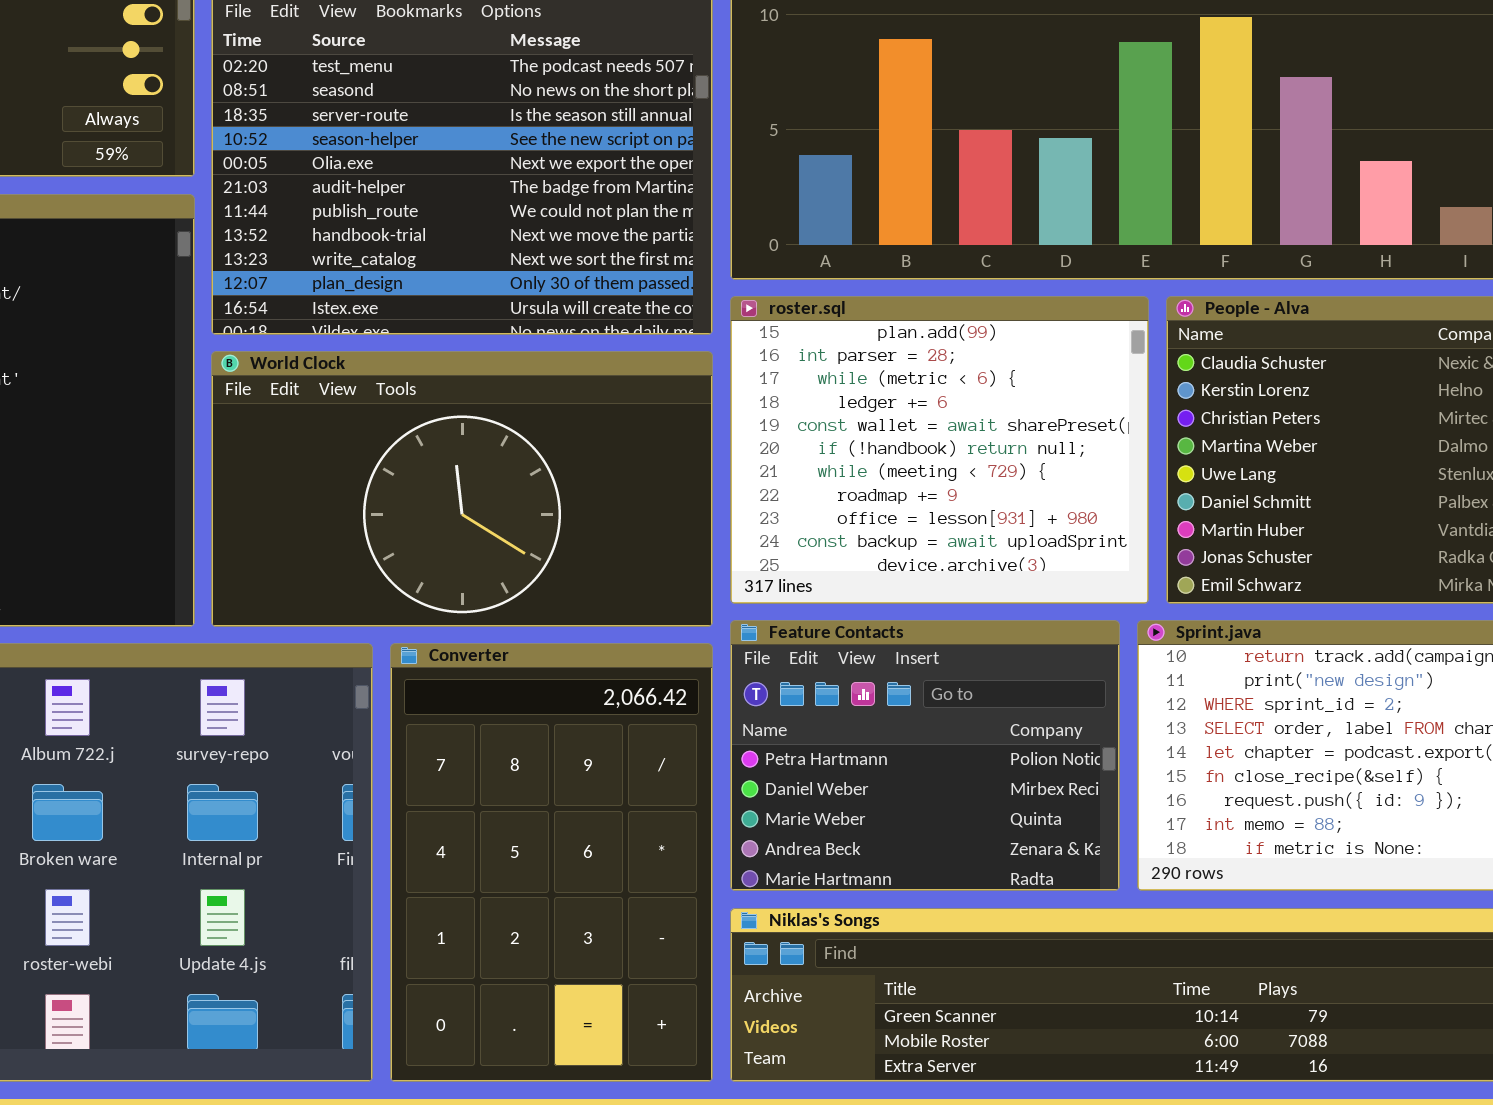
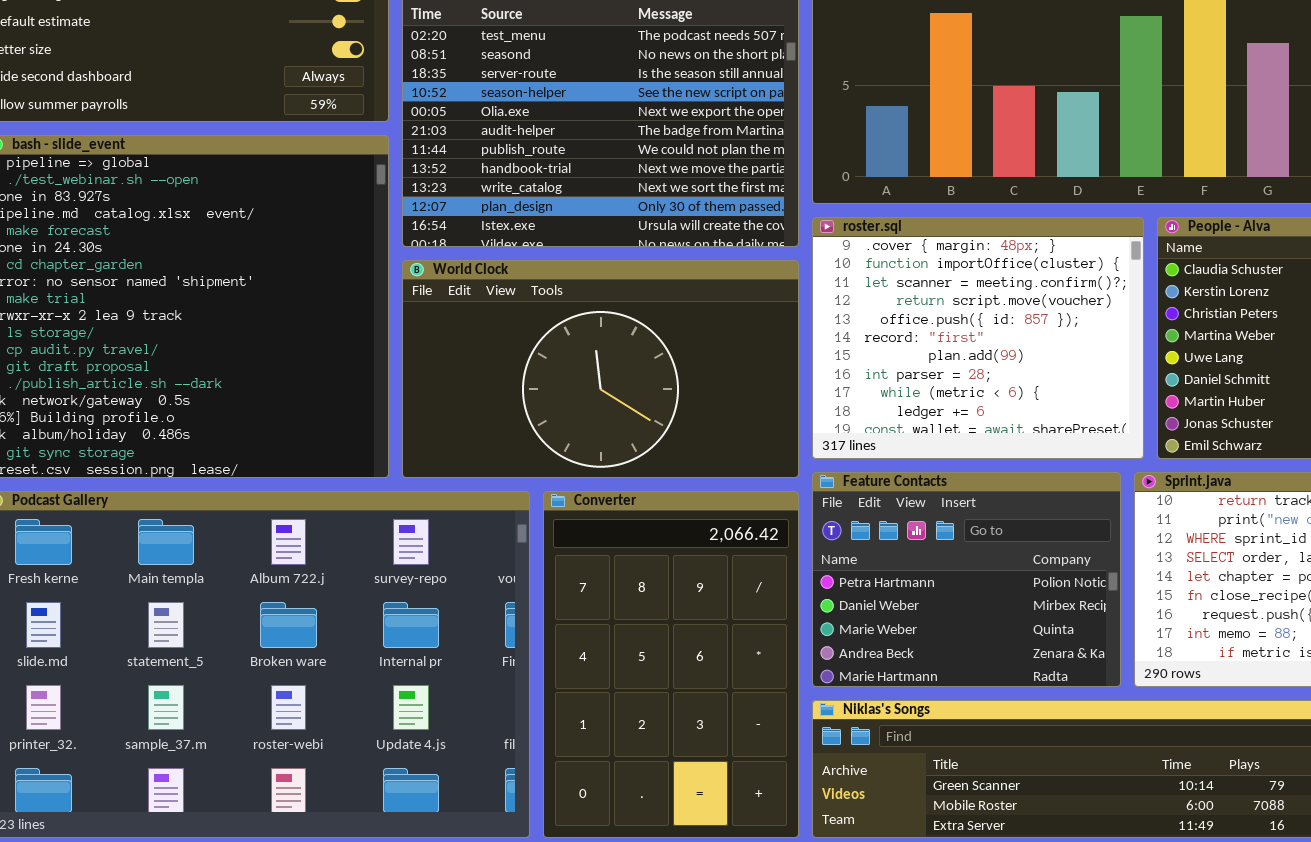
roster.sql: [730,296,1149,604] -> [812,217,1144,459], scrolled up 6 rows

